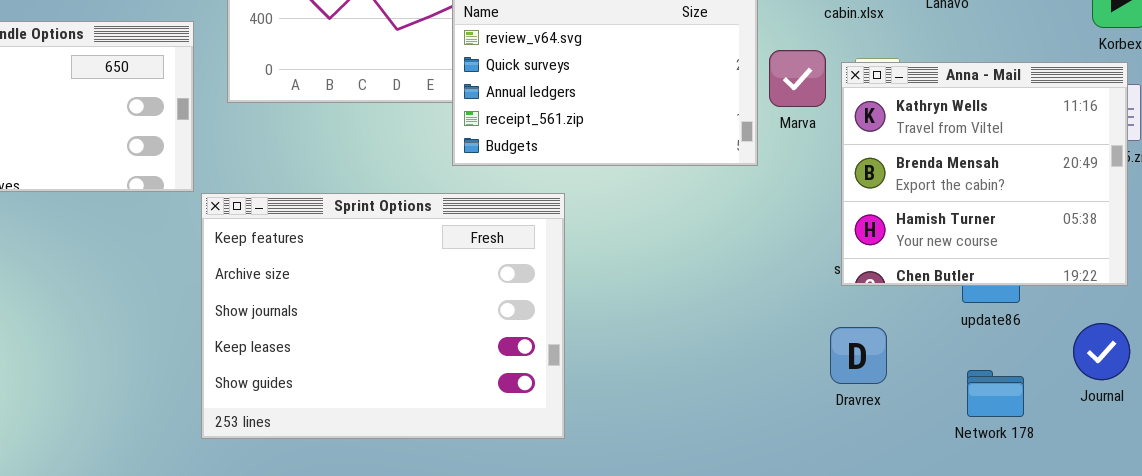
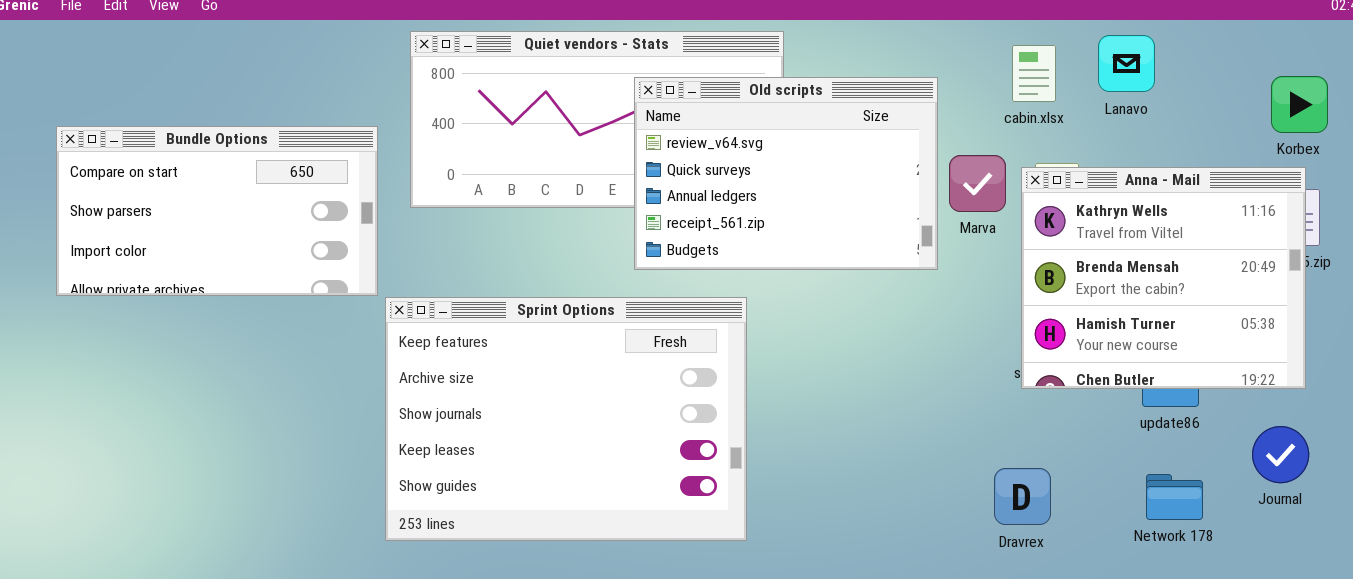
Dravrex: [830,327,887,384] -> [994,468,1051,525], moved

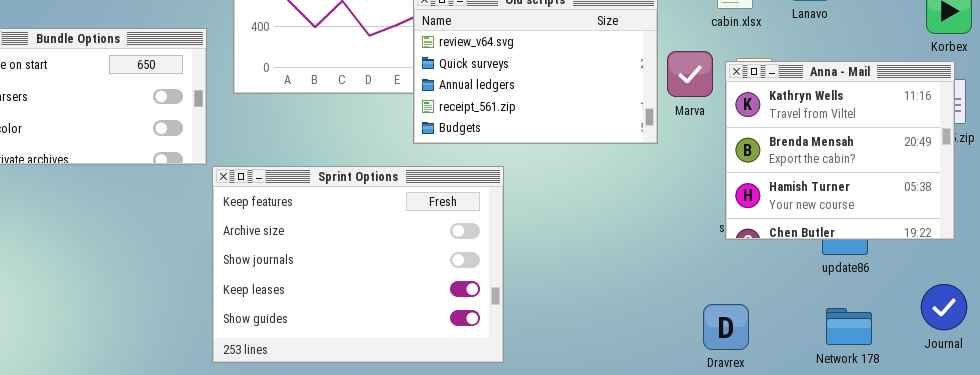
Journal: [1252,426,1309,483] -> [921,284,967,330], moved

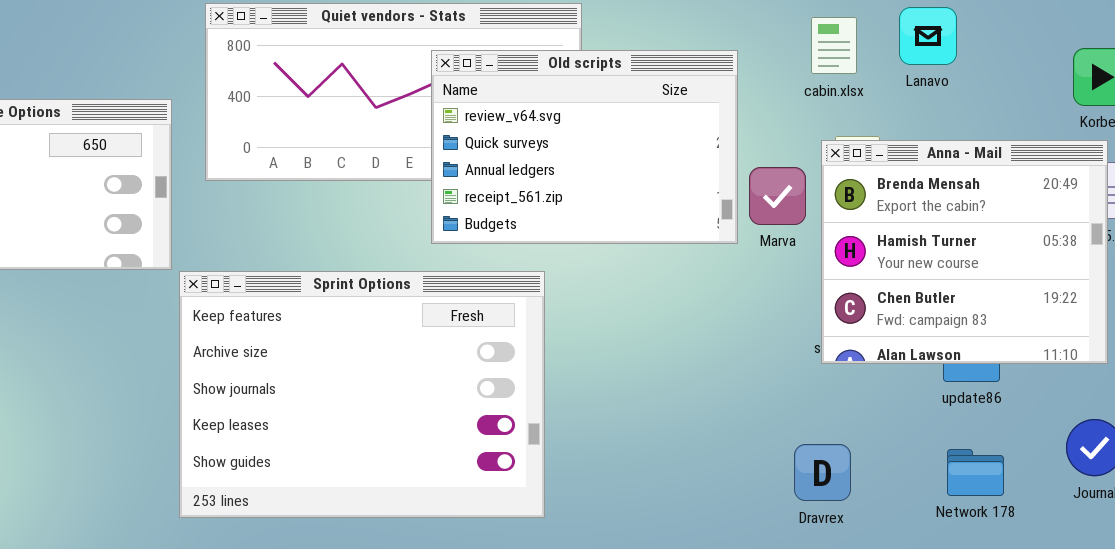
Marva: [667,51,713,97] -> [749,167,806,225], moved
Anna - Mail: [725,61,955,240] -> [821,140,1108,364], scrolled down 1 row

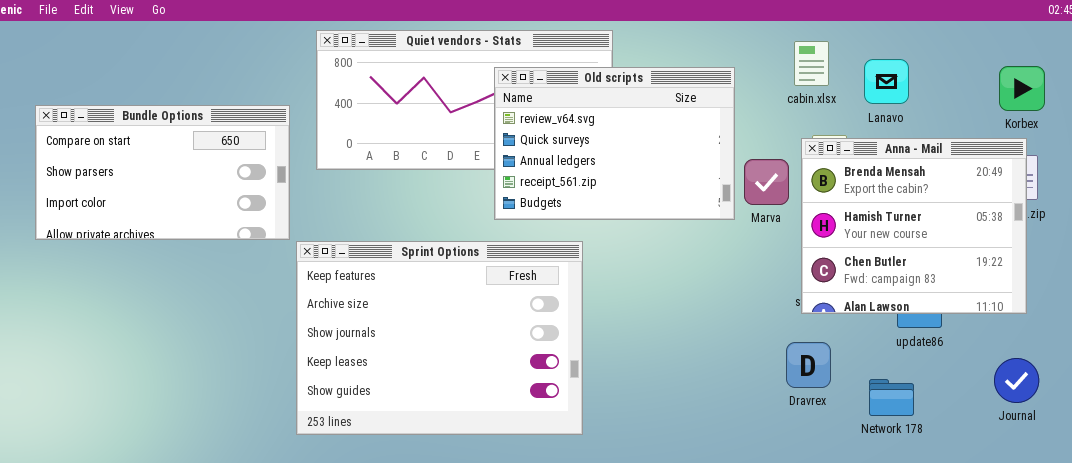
Lanavo: [899,7,957,65] -> [864,59,909,104], moved
Dravrex: [794,444,851,501] -> [786,342,831,388], moved
Network 178: [947,449,1004,496] -> [869,379,914,416], moved

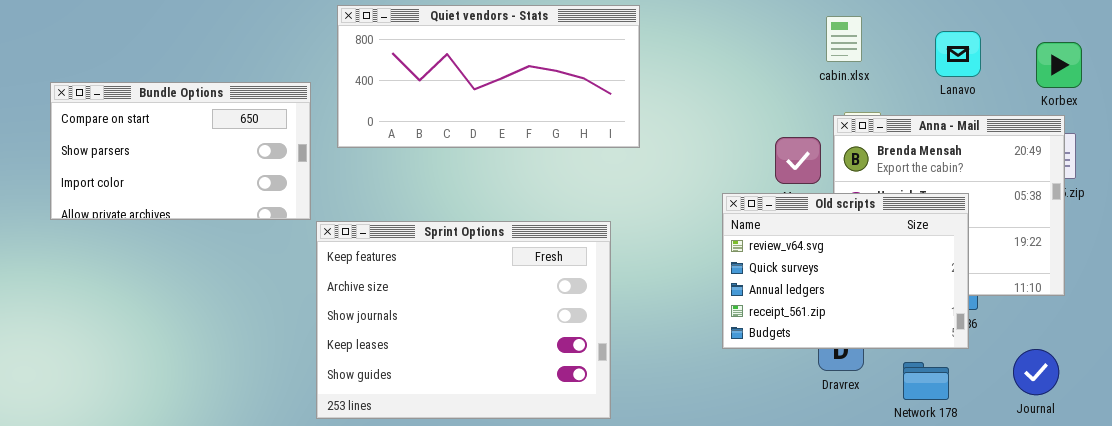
Lanavo: [864,59,909,104] -> [935,31,981,77], moved
Old scripts: [494,67,735,220] -> [722,193,969,349], moved
Journal: [994,358,1039,403] -> [1013,349,1059,395], moved

